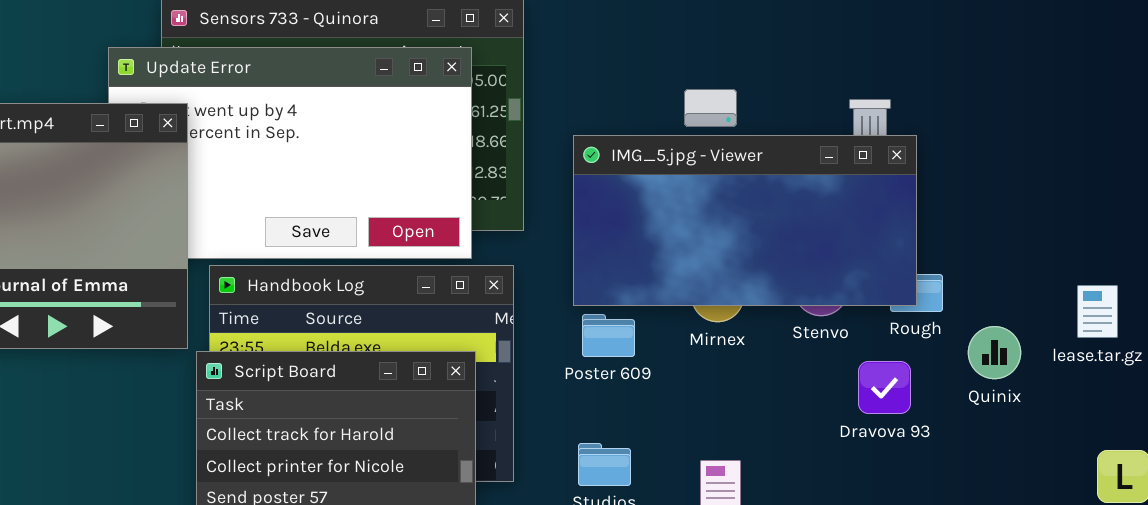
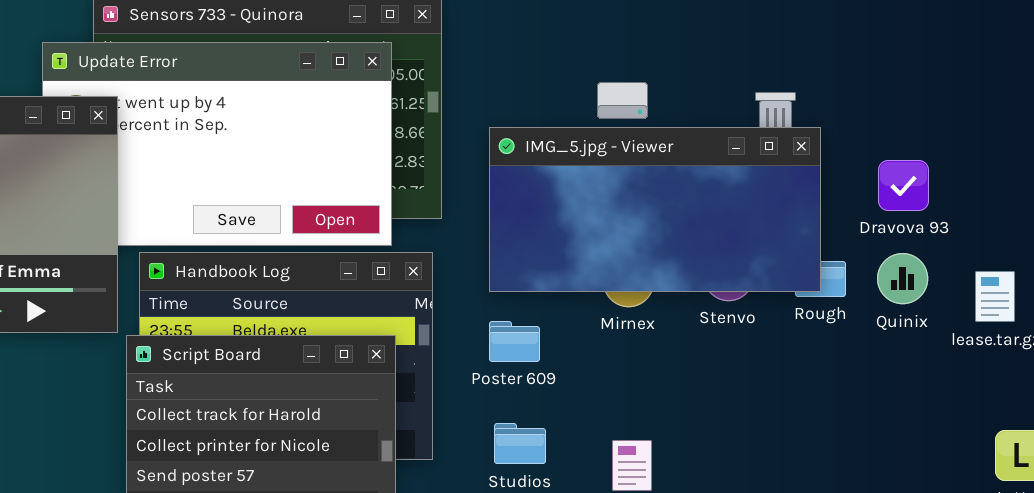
Poster 609: [582,314,635,357] -> [489,321,540,362], moved
Quinix: [968,326,1021,379] -> [877,253,928,304], moved
Dravova 93: [858,361,911,414] -> [878,160,929,211], moved

